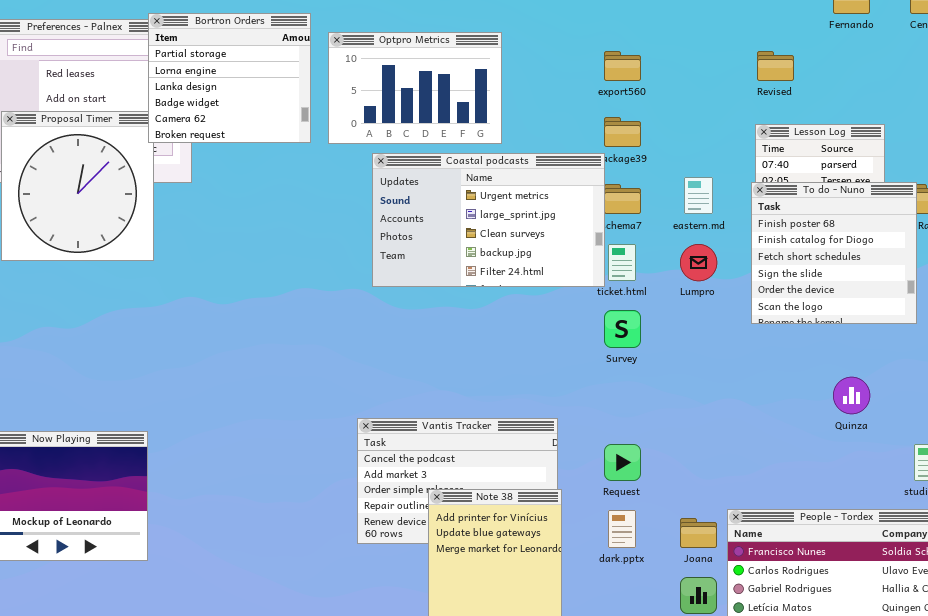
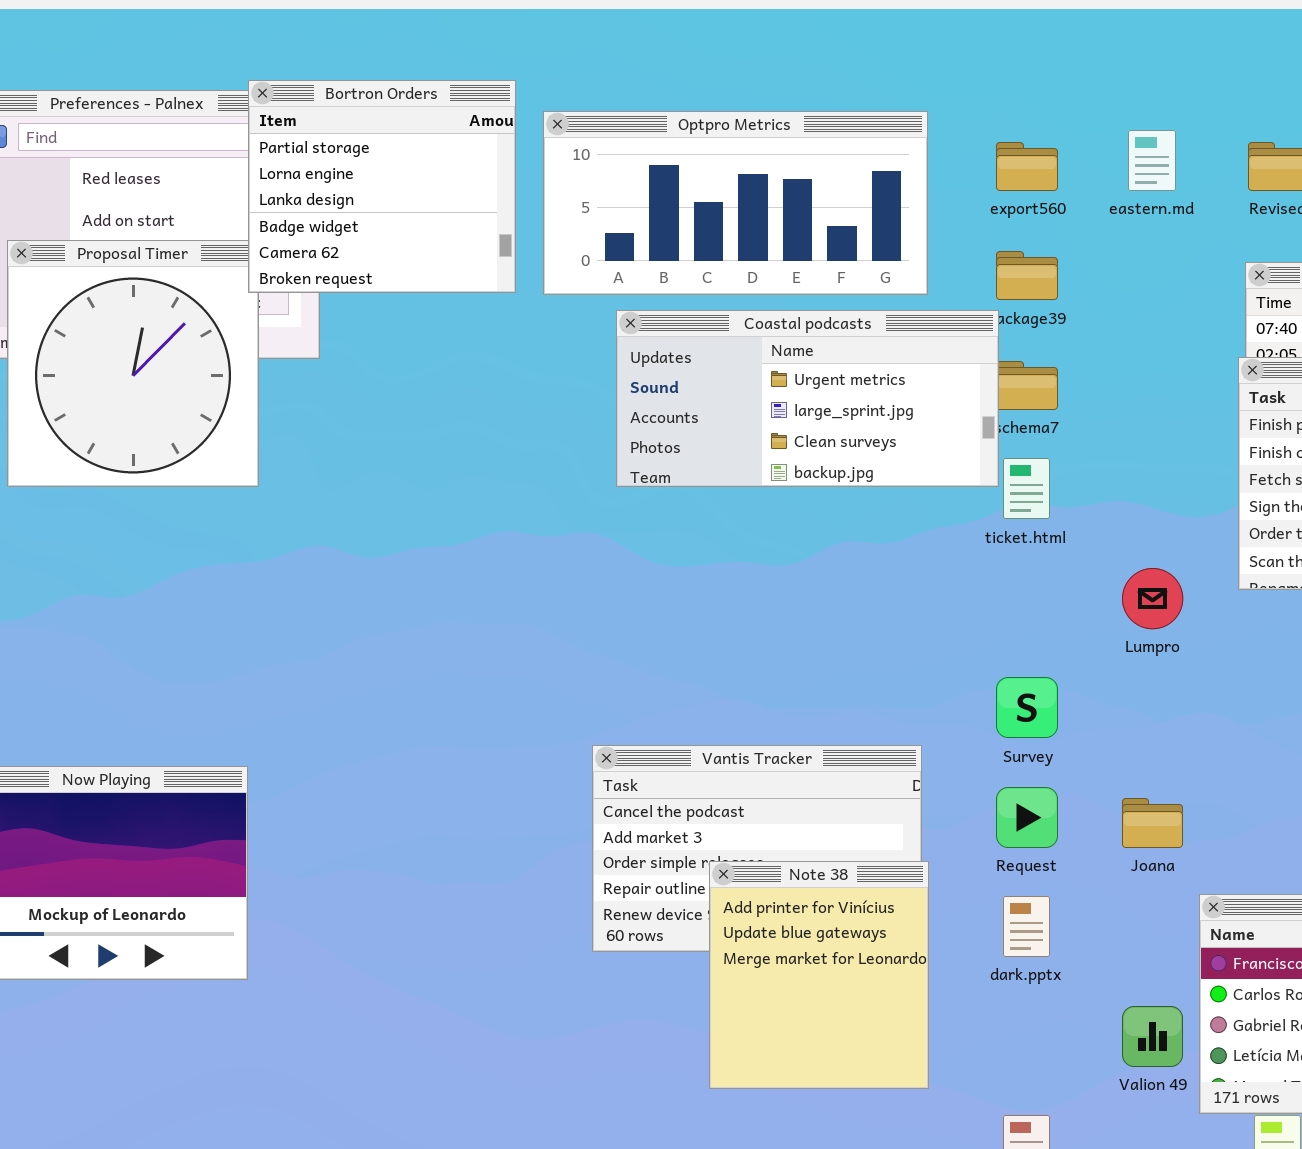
Optpro Metrics: [328,32,502,144] -> [543,111,928,295], resized
Coastal podcasts: [372,153,605,287] -> [616,310,999,487], resized
eastern.md: [684,177,713,214] -> [1128,130,1176,191], moved
Lumpro: [680,244,717,281] -> [1122,568,1183,629], moved
Survey: [604,310,641,348] -> [996,677,1058,738], moved
Joana: [680,518,717,548] -> [1122,798,1183,848], moved

